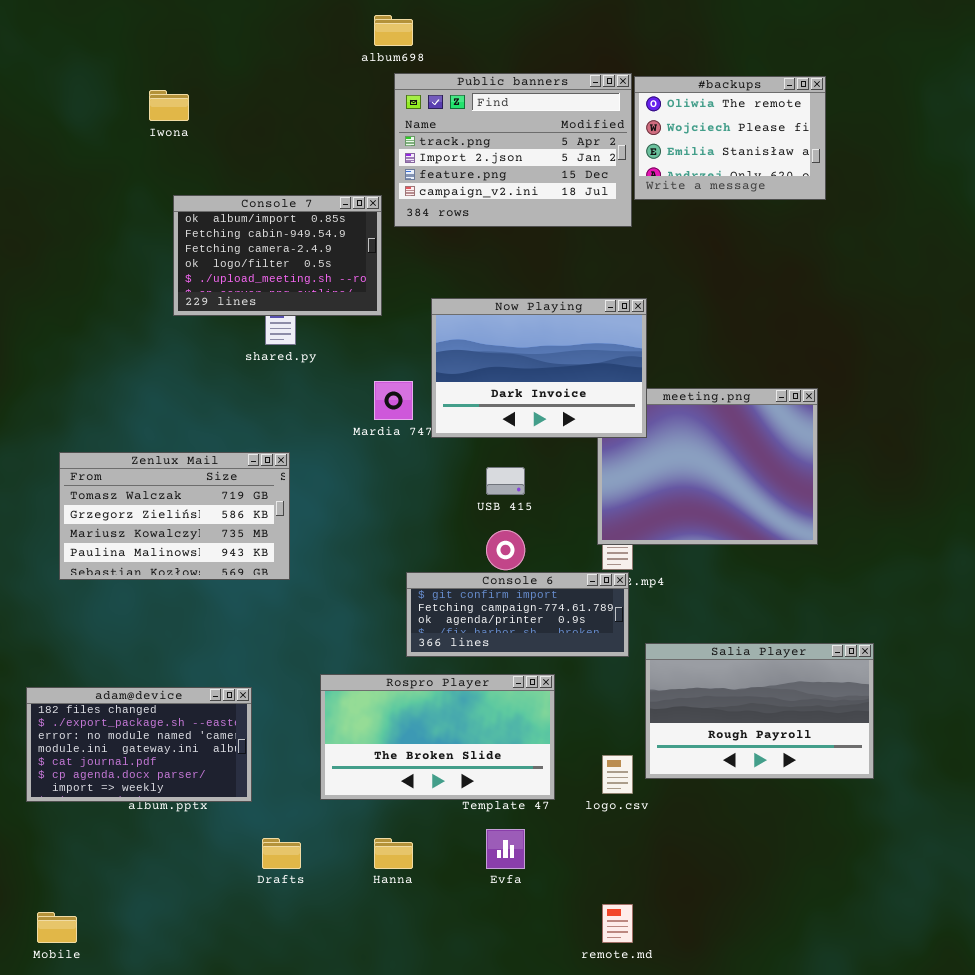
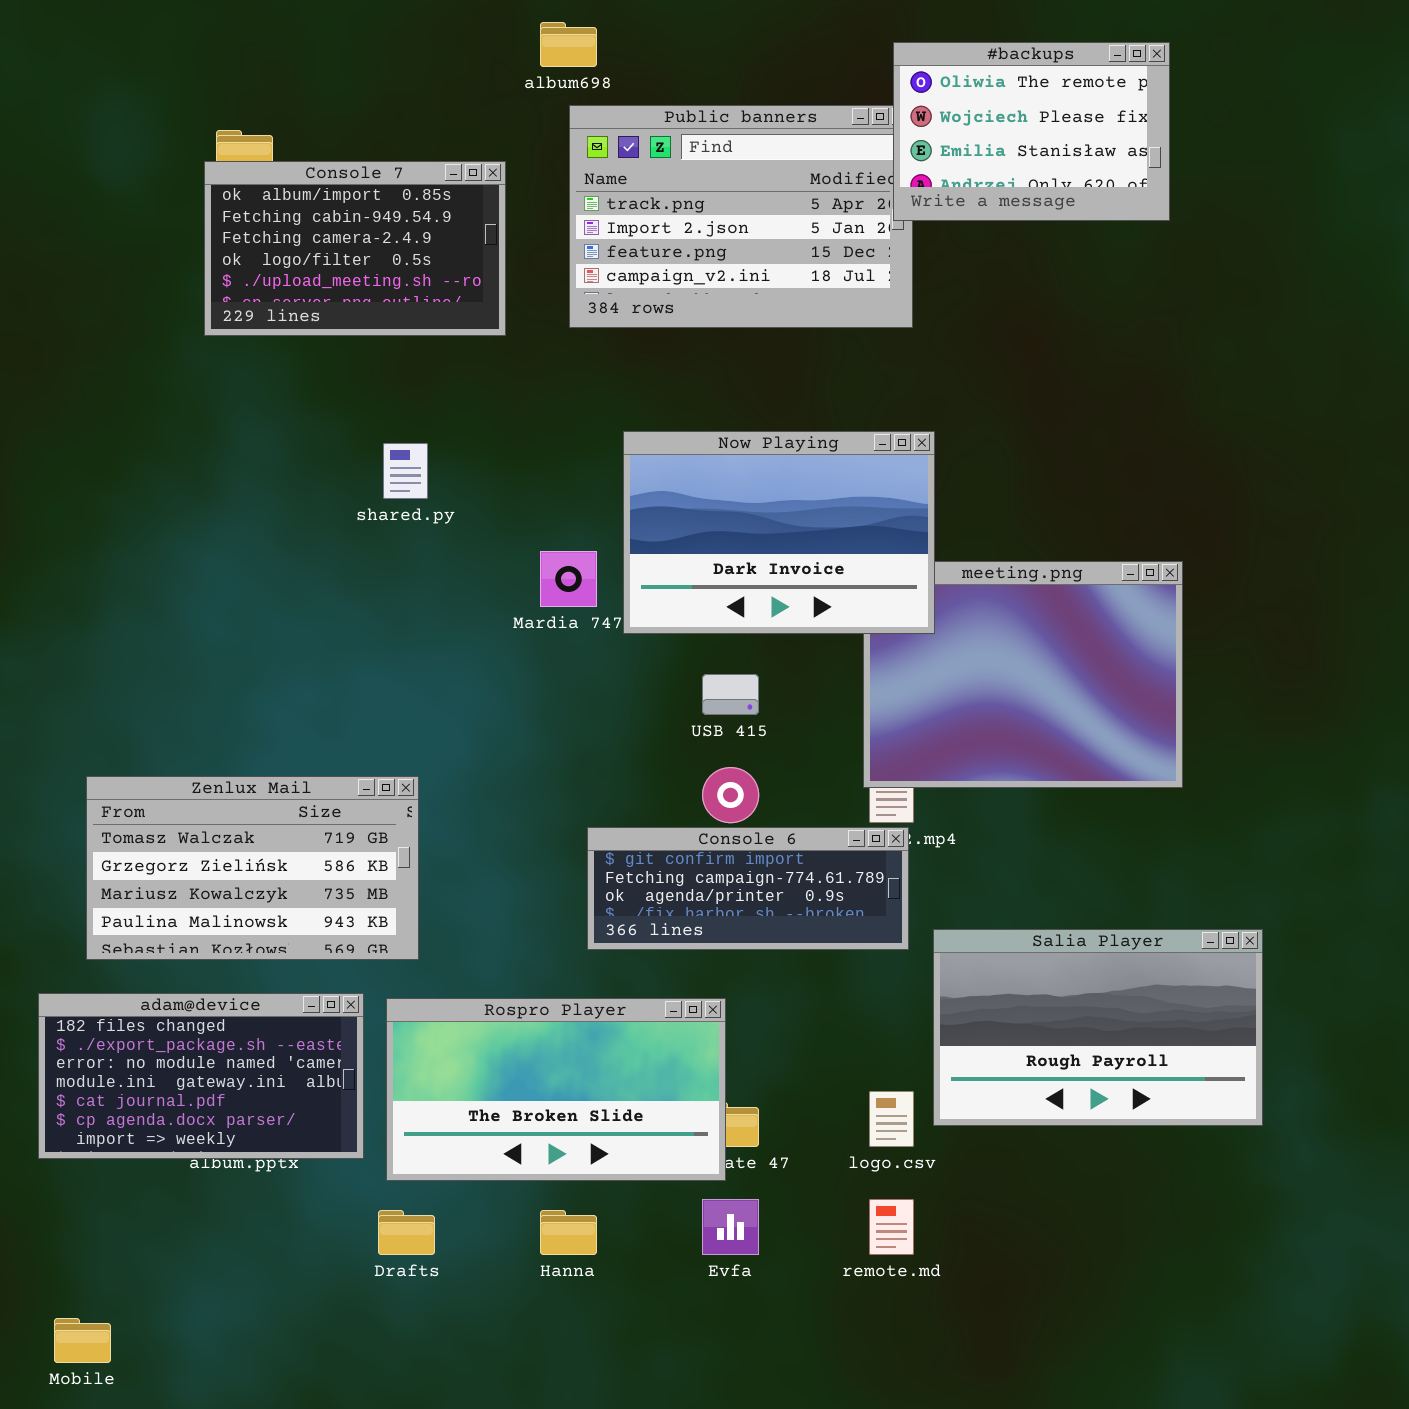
#backups: [634,76,826,200] -> [893,42,1170,221], moved
Console 7: [173,195,382,316] -> [204,161,506,336], moved
Zenlux Mail: [59,452,290,580] -> [86,776,419,960], moved
Rospro Player: [320,674,555,800] -> [386,998,726,1181], moved
remote.md: [602,904,633,943] -> [869,1199,914,1255], moved

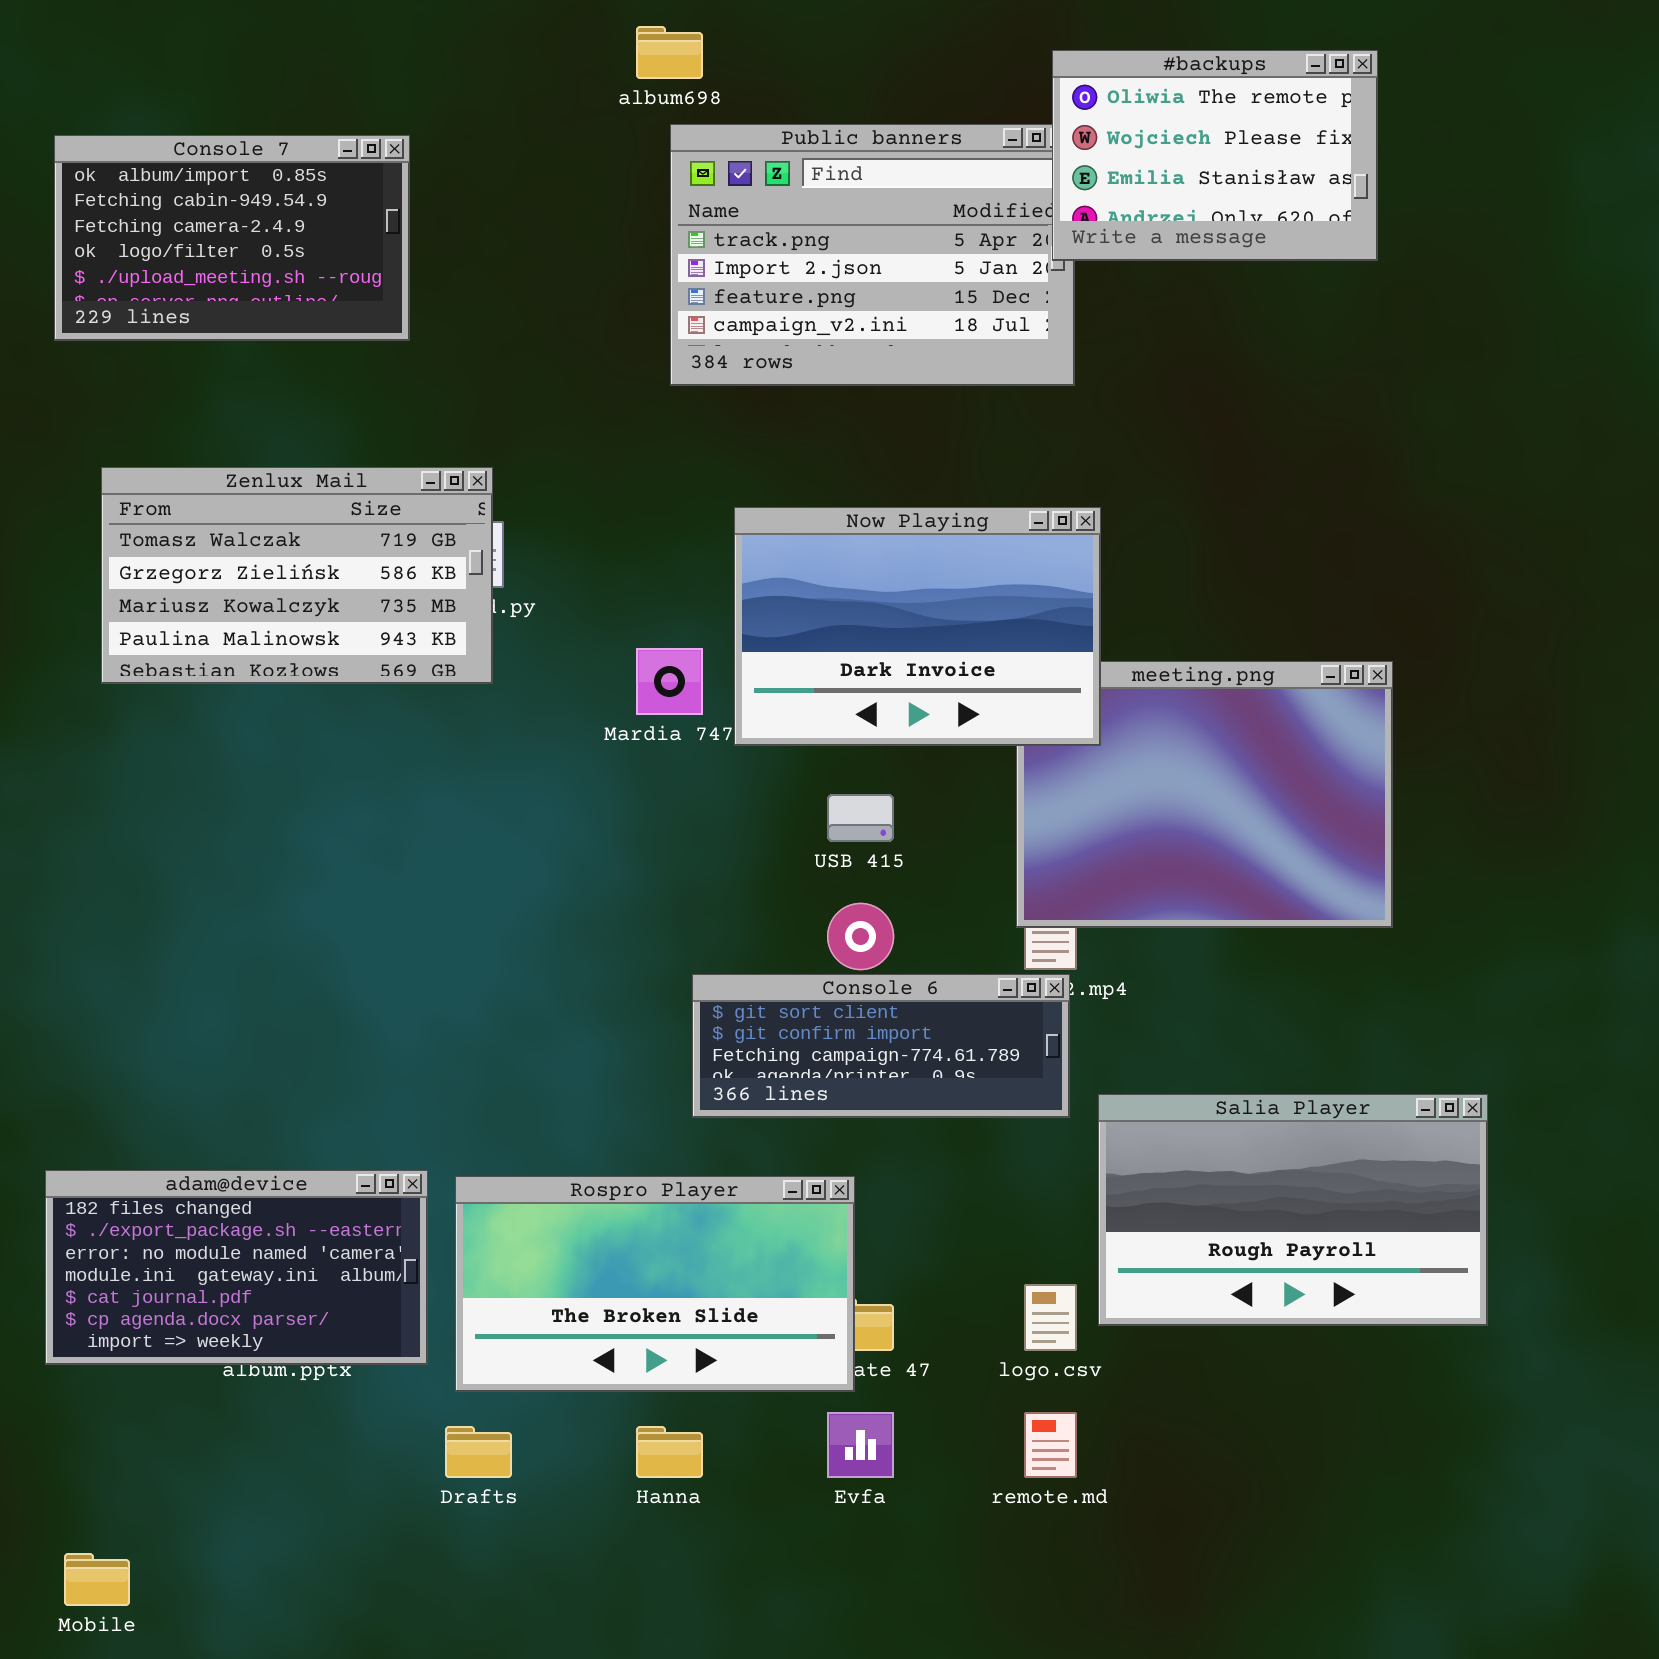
Console 7: [204,161,506,336] -> [54,135,410,341], moved
Zenlux Mail: [86,776,419,960] -> [101,467,493,684], moved
Console 6: [587,827,909,950] -> [692,974,1070,1118], scrolled up 1 row

